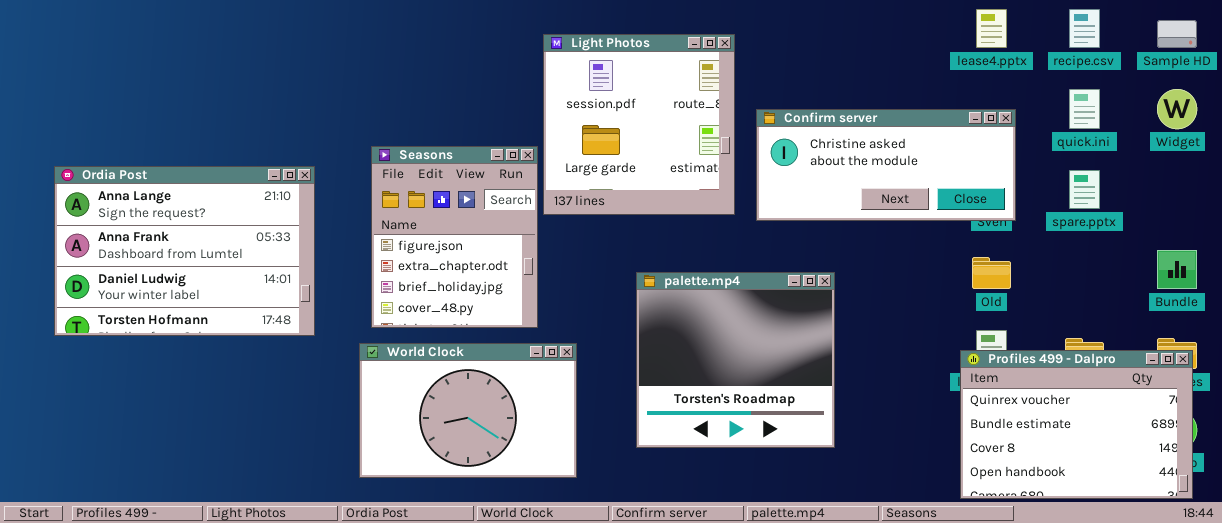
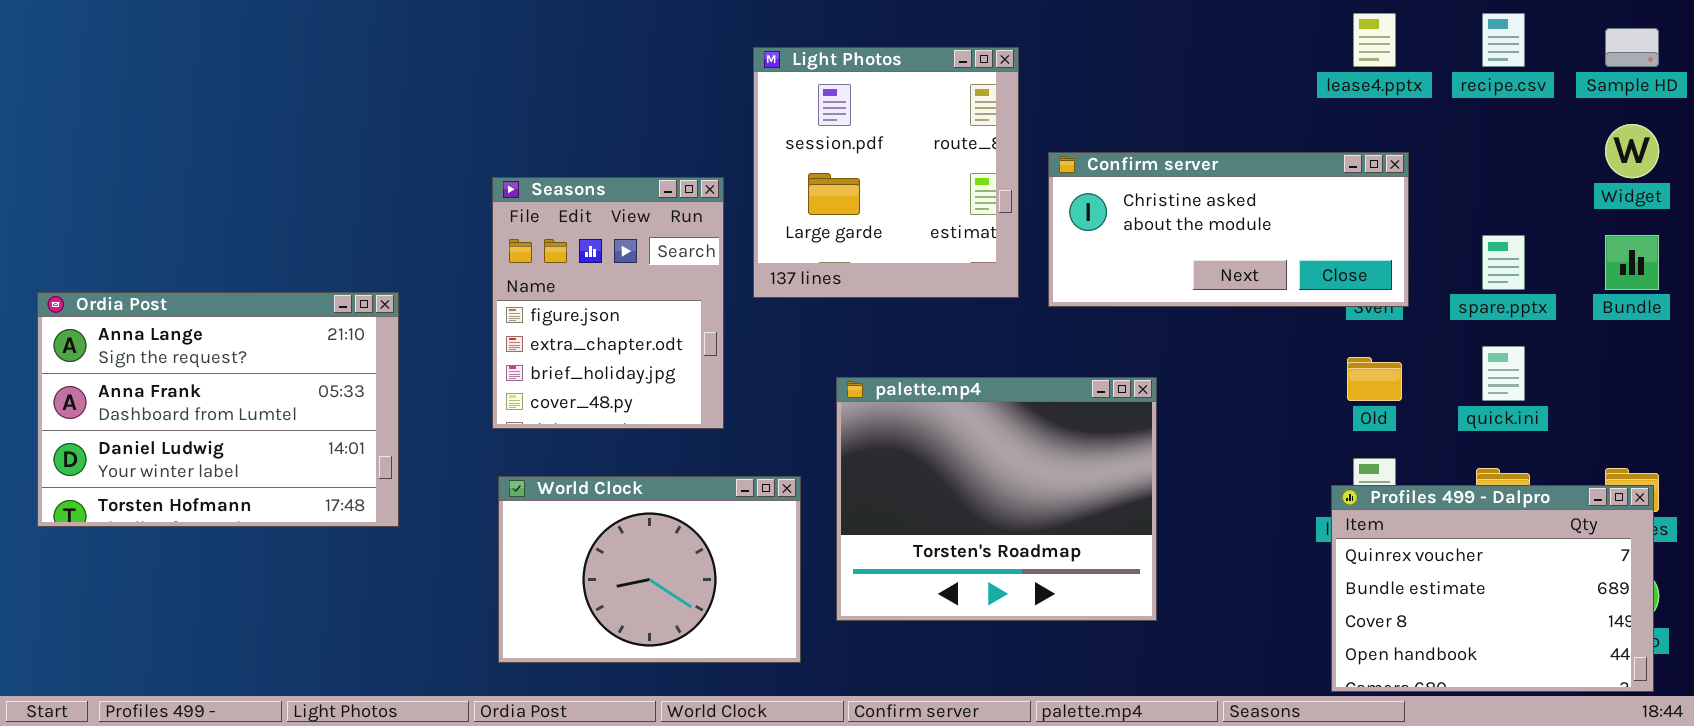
quick.ini: [1069,89,1100,129] -> [1482,346,1525,401], moved
Seasons: [371,146,538,328] -> [492,177,724,429], moved
Ordia Post: [54,166,315,336] -> [37,292,399,527], moved
Bundle: [1157,250,1197,289] -> [1605,235,1659,290], moved
palette.mp4: [636,272,835,448] -> [836,377,1157,621], resized

